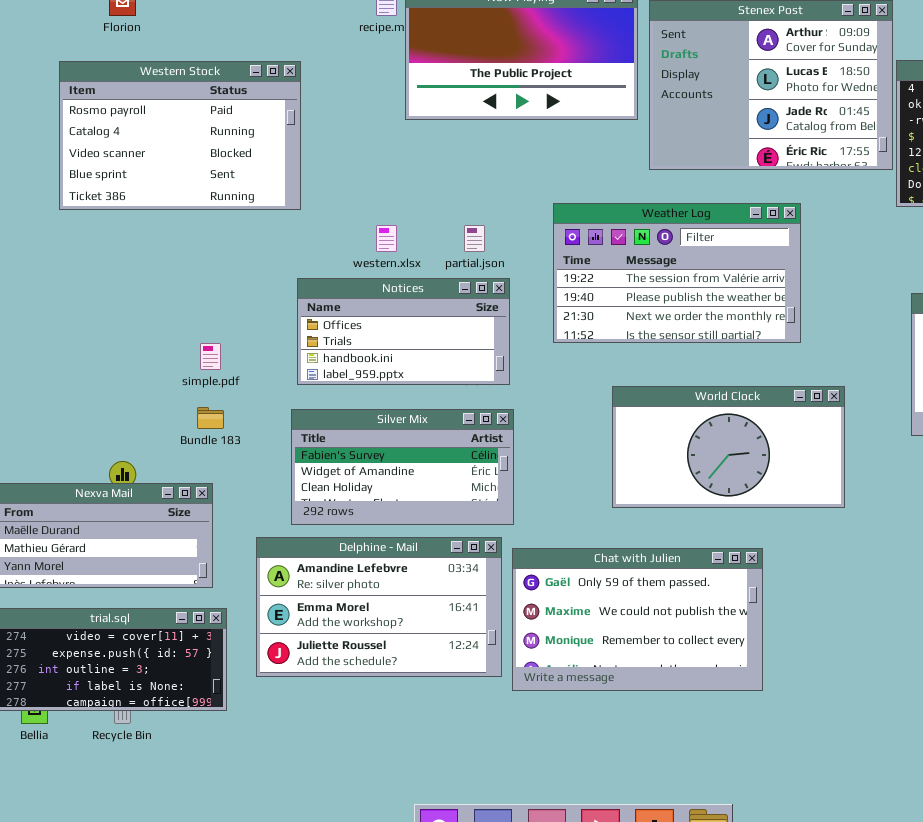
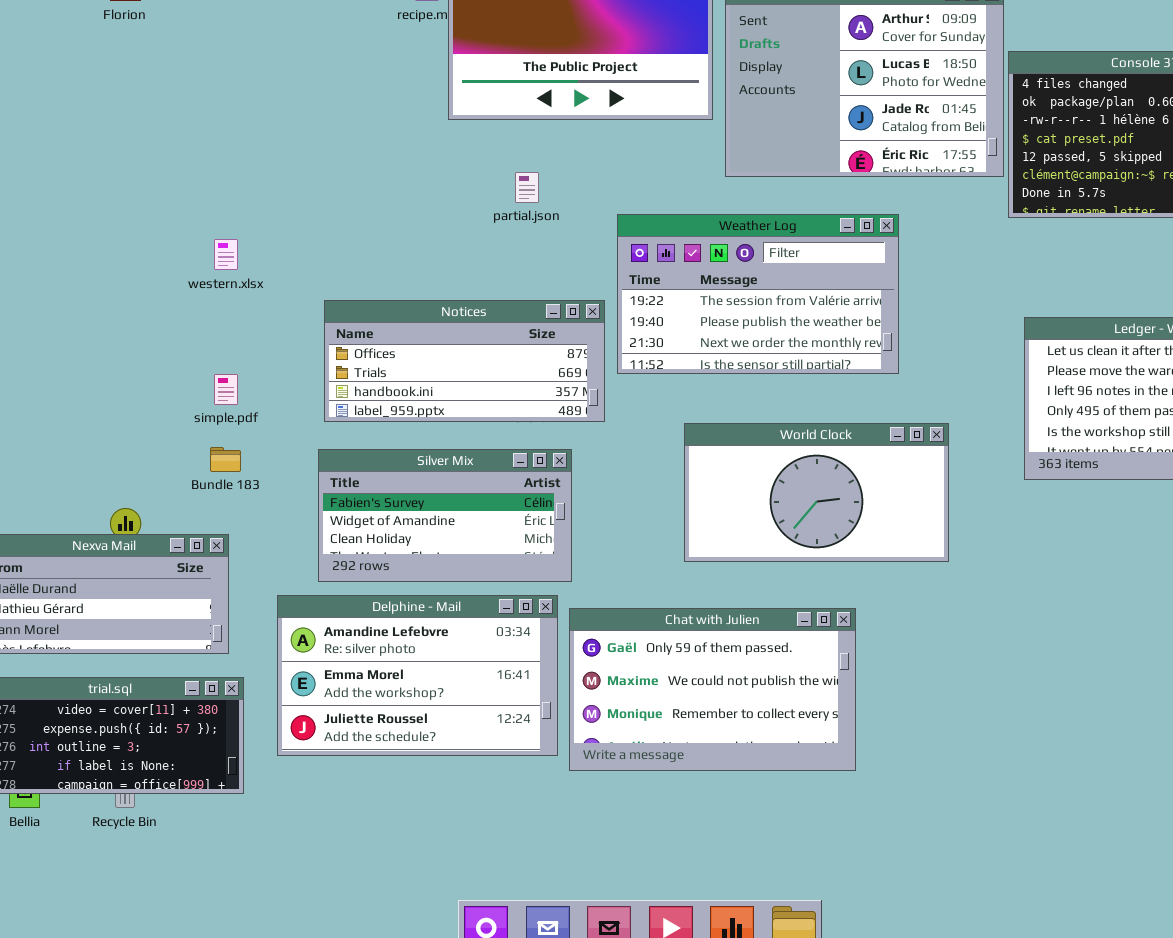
Western Stock: [59,61,301,210] -> none, closed
western.xlsx: [376,225,397,252] -> [214,239,238,270], moved
partial.json: [464,225,485,252] -> [515,172,539,203], moved
Notices: [297,278,510,385] -> [324,300,605,422], resized

